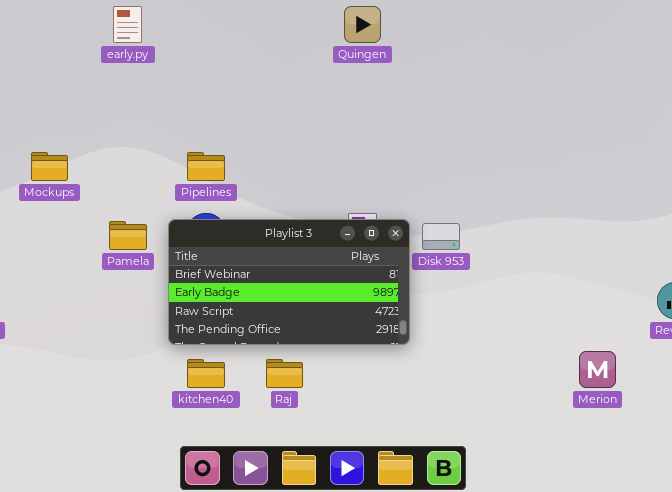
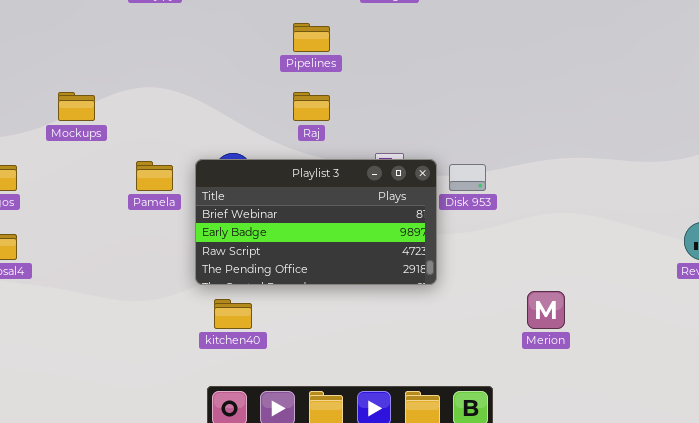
Pipelines: [187,152,225,181] -> [293,23,330,52], moved
Merion: [579,351,616,388] -> [527,291,565,329], moved
Raj: [266,359,303,388] -> [293,92,330,121], moved

